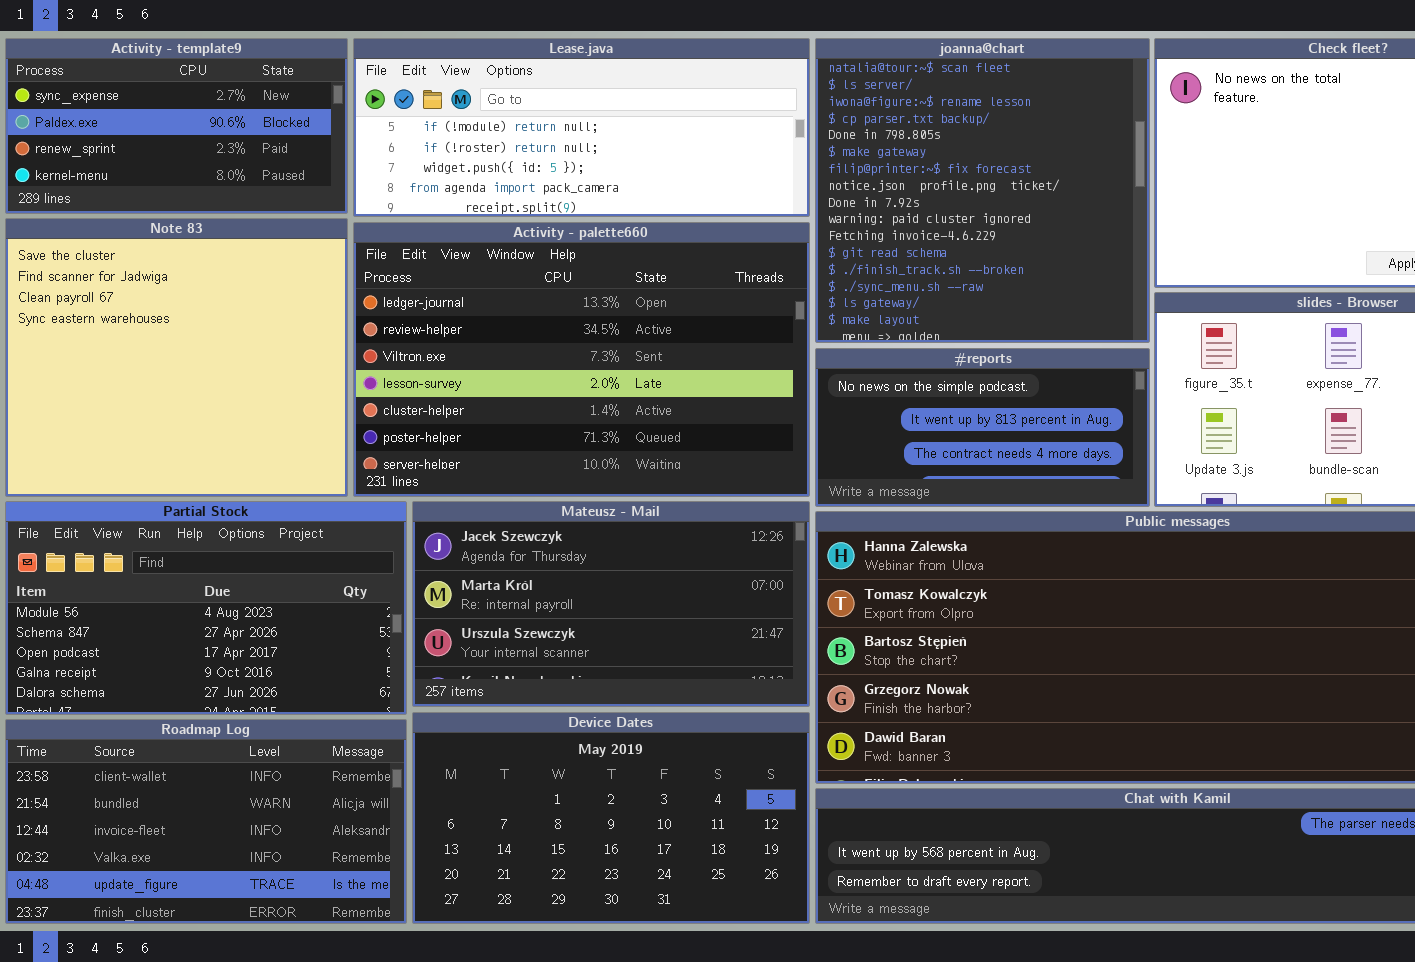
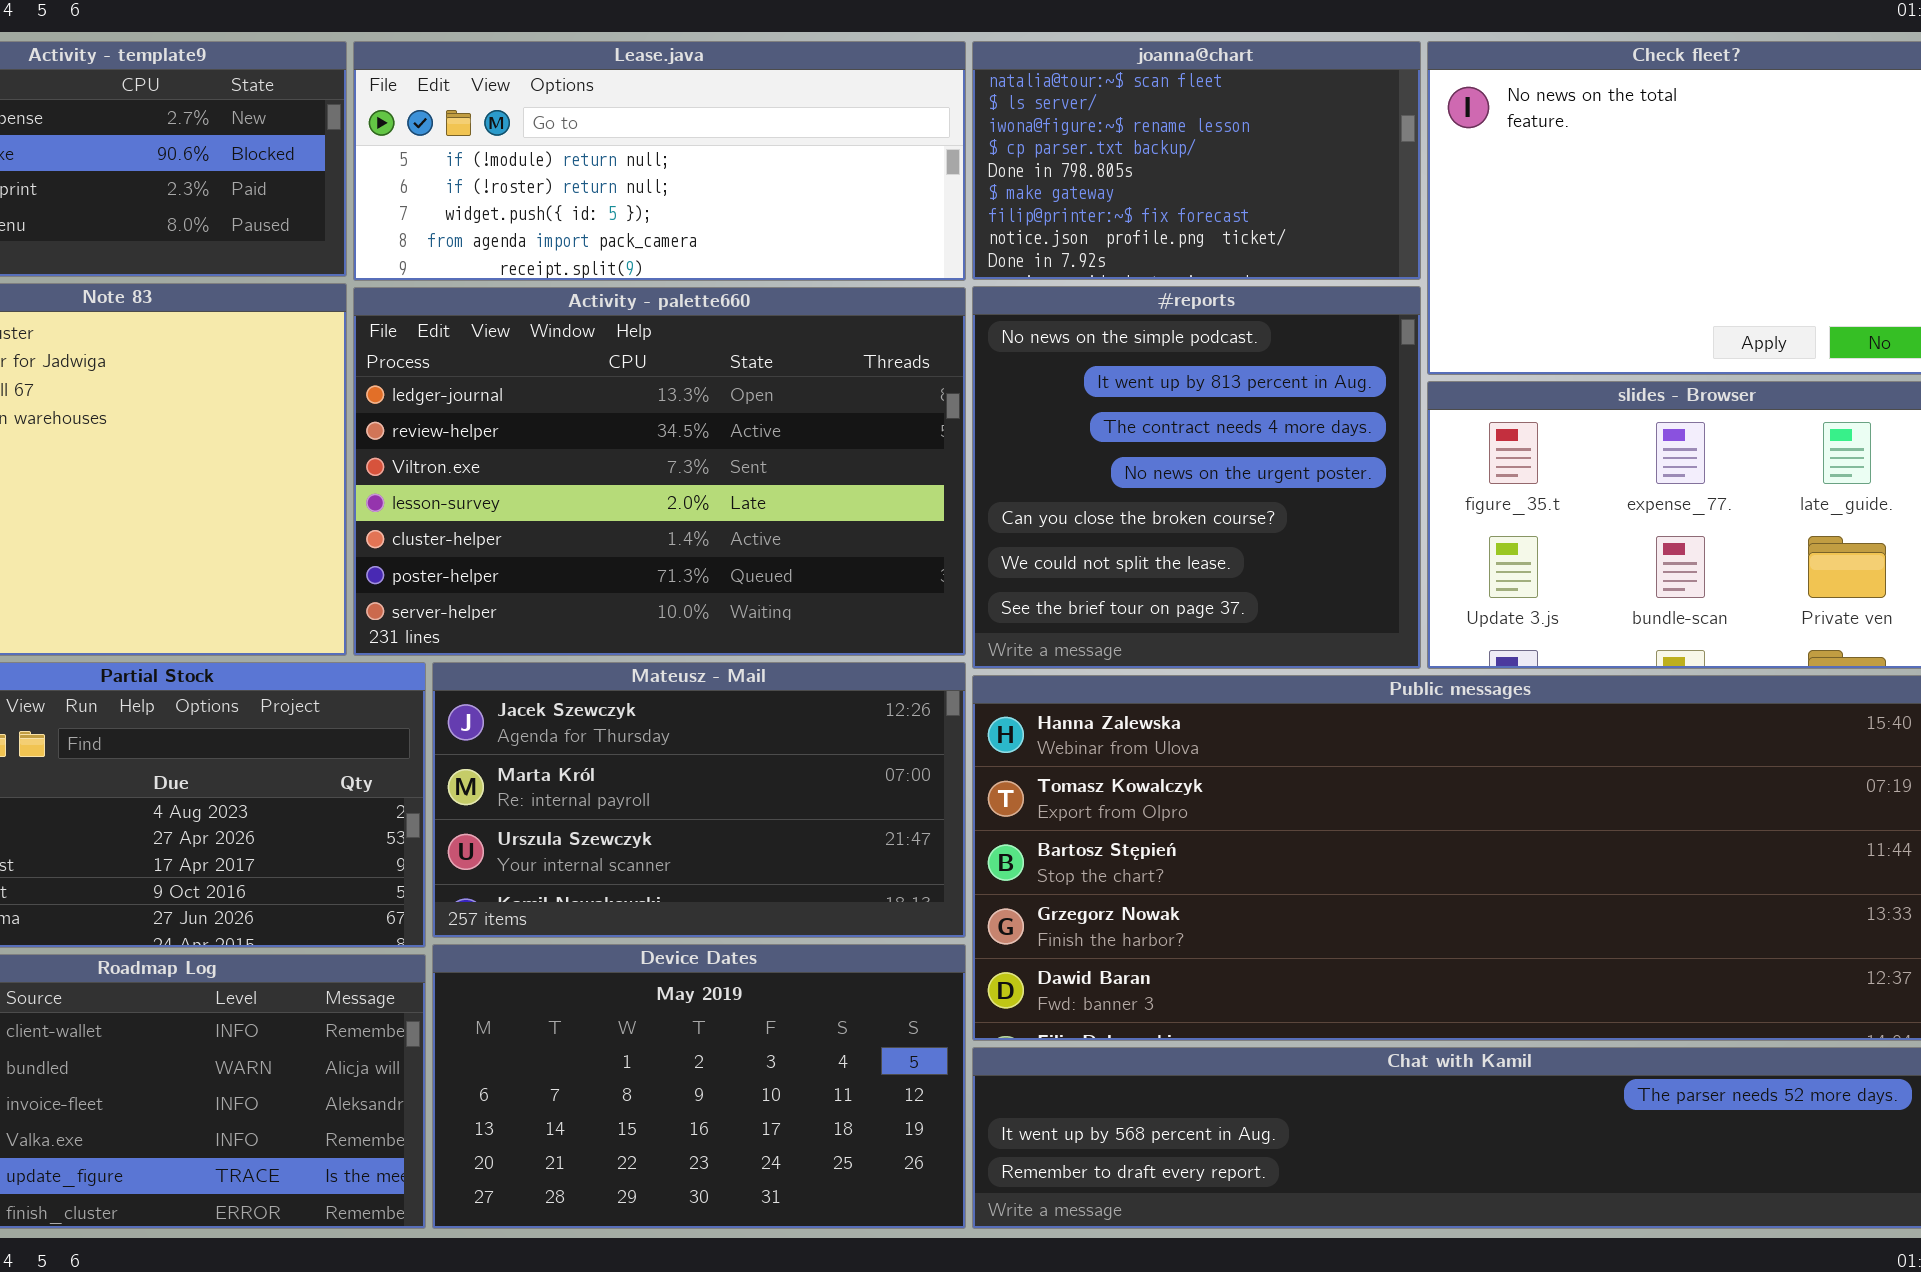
joanna@chart: [815,38,1150,343] -> [972,41,1421,280], resized
#reports: [815,348,1150,507] -> [972,286,1421,669], resized

